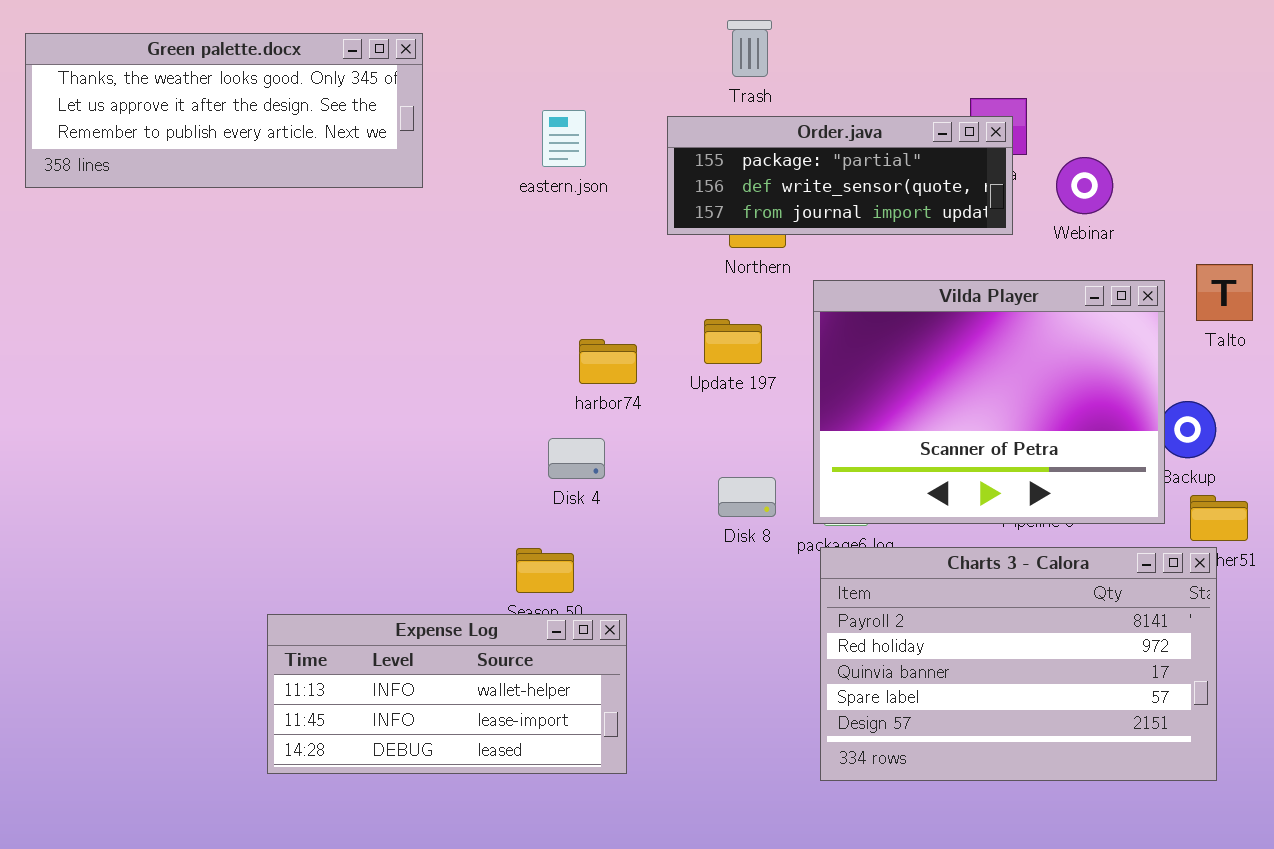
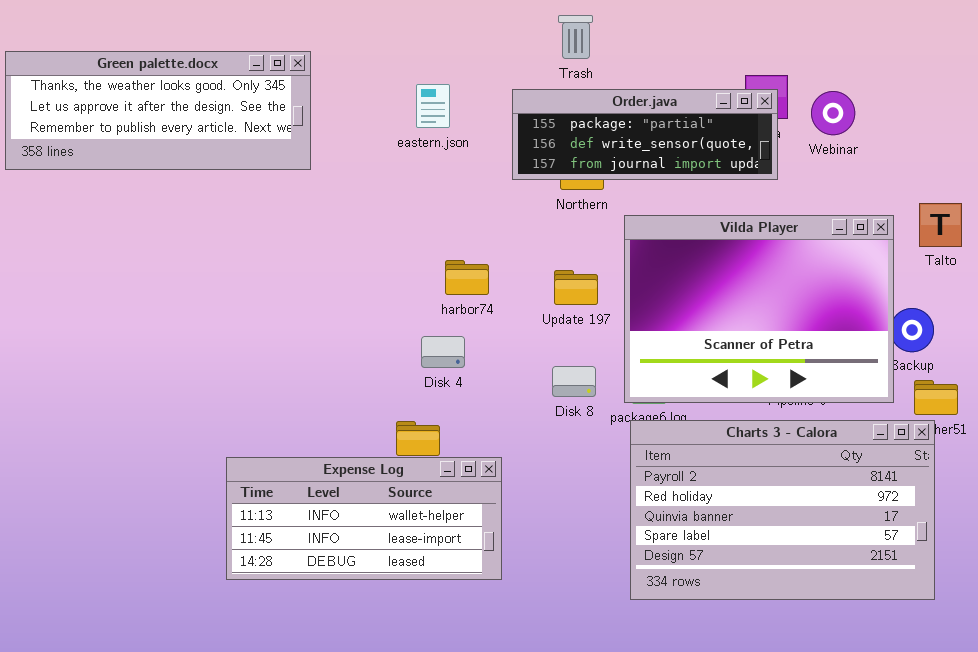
Green palette.docx: [25,33,423,188] -> [5,51,311,170], moved
Webinar: [1056,157,1113,214] -> [811,91,855,135], moved
Update 197: [704,319,762,364] -> [554,270,598,305], moved
Expense Log: [267,614,627,774] -> [226,457,502,580], moved

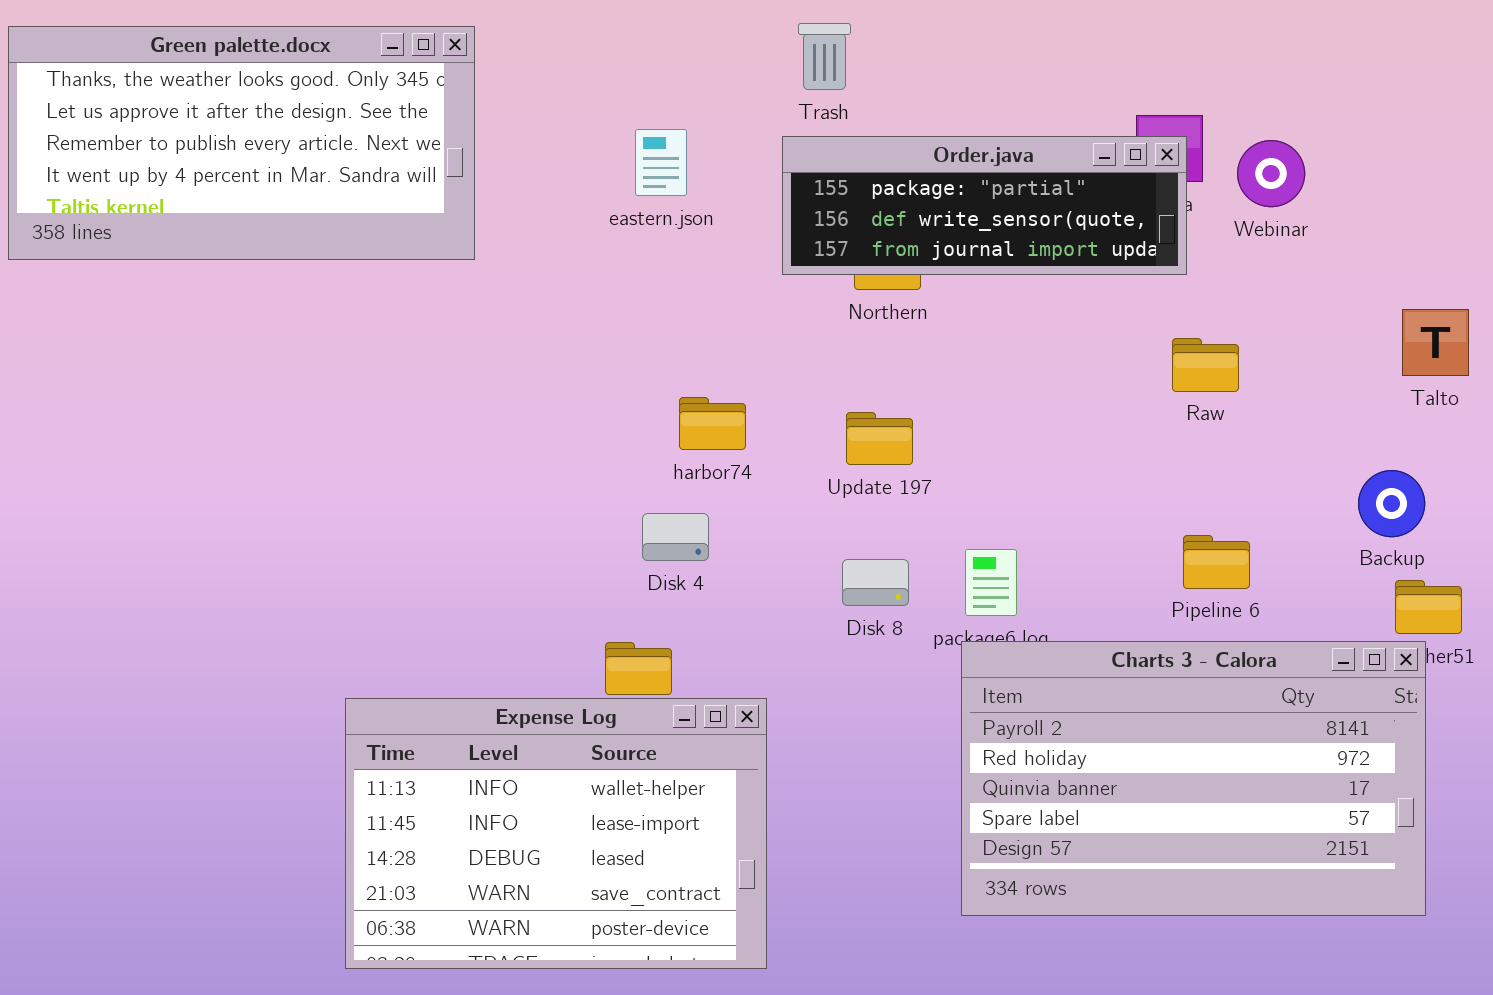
Trash: [558,15,593,59] -> [798,23,851,90], moved
Green palette.docx: [5,51,311,170] -> [8,26,475,260], resized
Vilda Player: [624,215,894,403] -> none, closed
Expense Log: [226,457,502,580] -> [345,698,767,969], resized

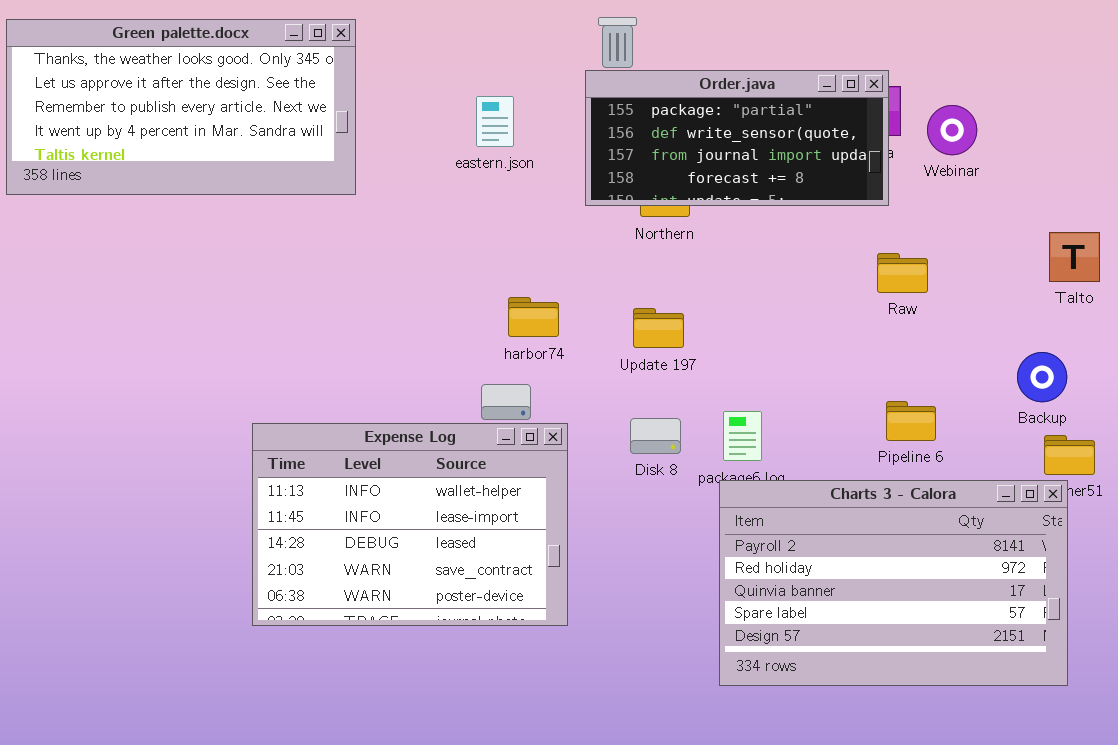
Order.java: [782,136,1187,275] -> [585,70,889,206], resized
Expense Log: [345,698,767,969] -> [252,423,568,626], moved

